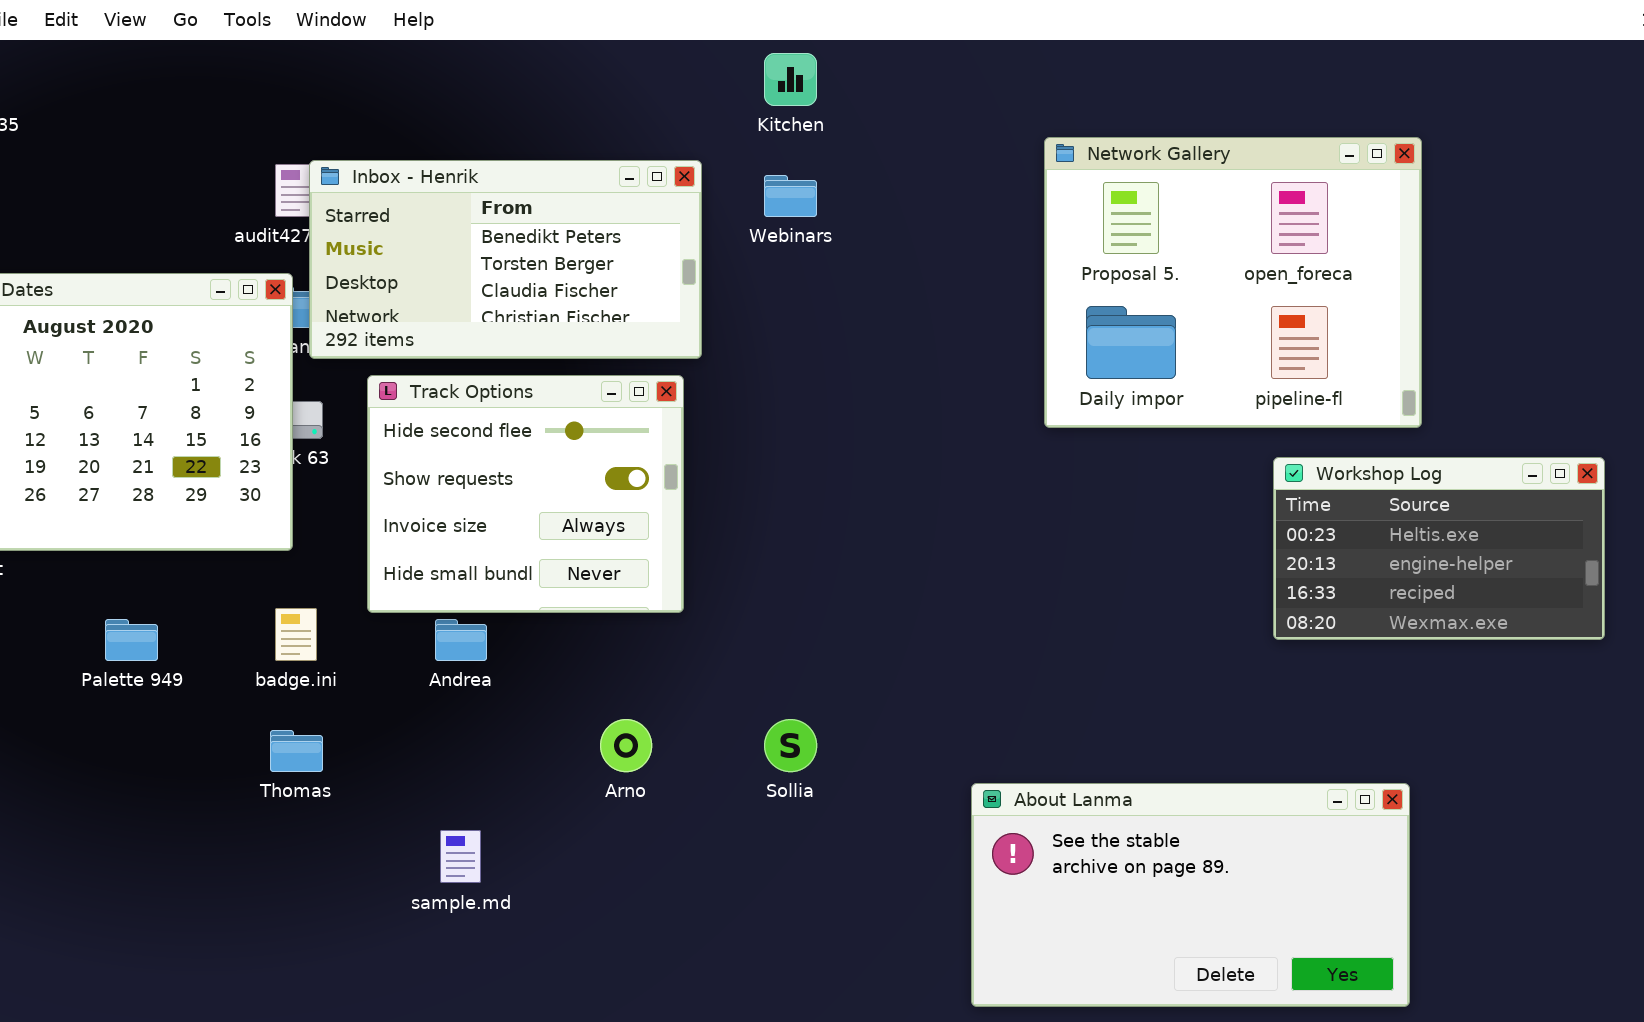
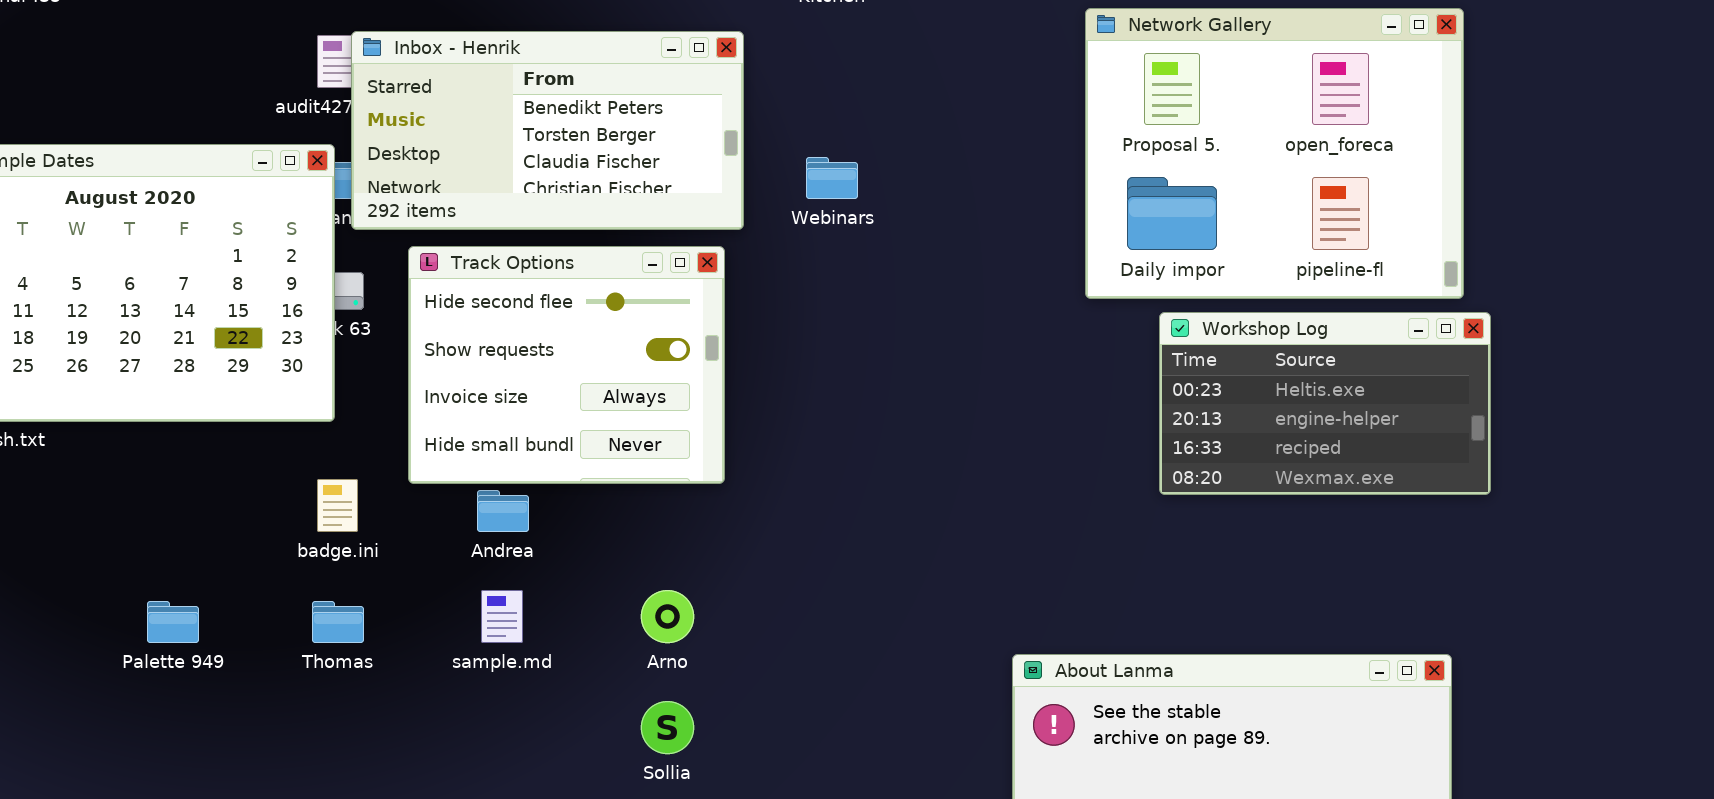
Webinars: [764,175,817,217] -> [806,157,858,199], moved
Workshop Log: [1273,457,1605,640] -> [1159,312,1491,495], moved
Palette 949: [105,619,158,661] -> [147,601,199,643], moved
Sollia: [764,719,817,772] -> [641,701,694,754], moved
sample.md: [440,830,481,883] -> [481,590,523,643], moved

